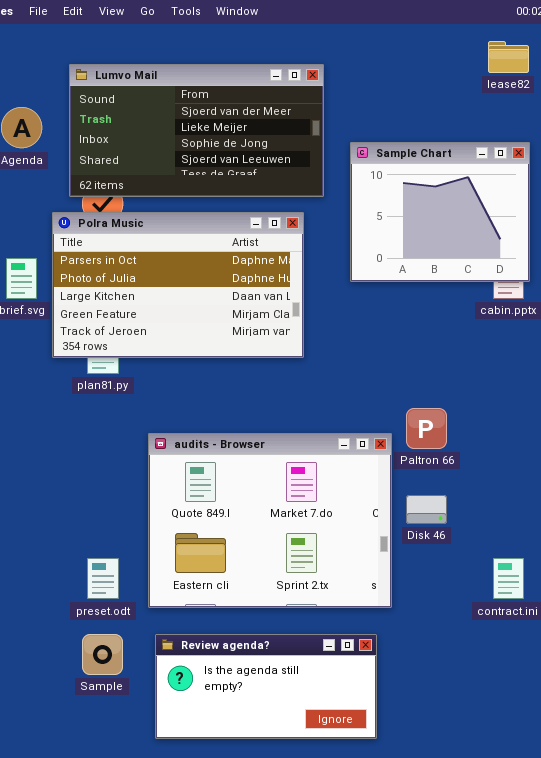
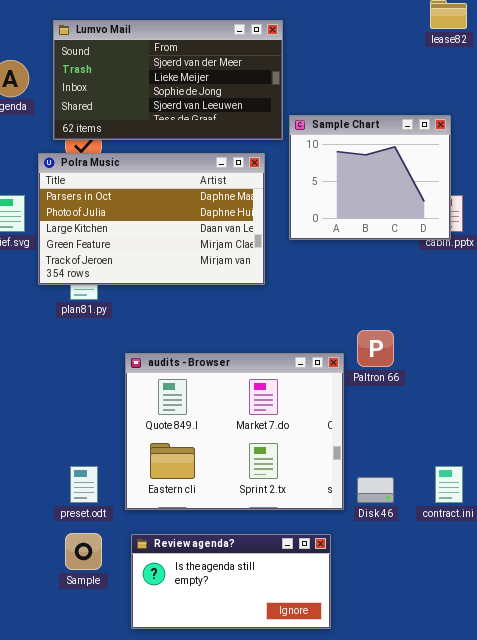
Sample Chart: [350,142,530,282] -> [289,115,451,240], moved
Disk 46: [406,495,447,524] -> [357,477,394,503], moved

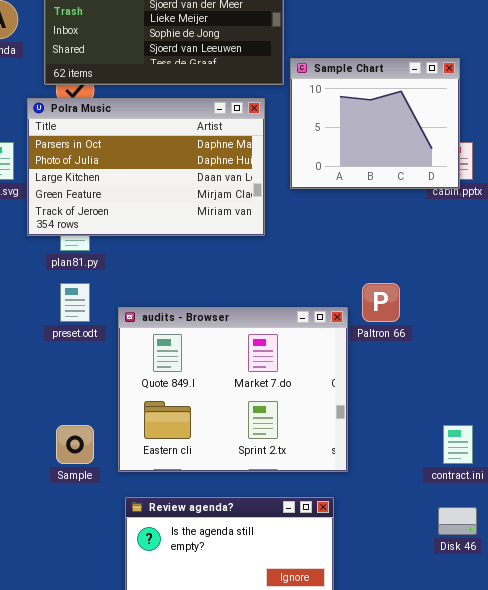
preset.odt: [70,466,98,503] -> [60,283,90,322], moved
Disk 46: [357,477,394,503] -> [438,507,477,535], moved
Sample: [65,533,102,570] -> [56,425,94,464], moved

